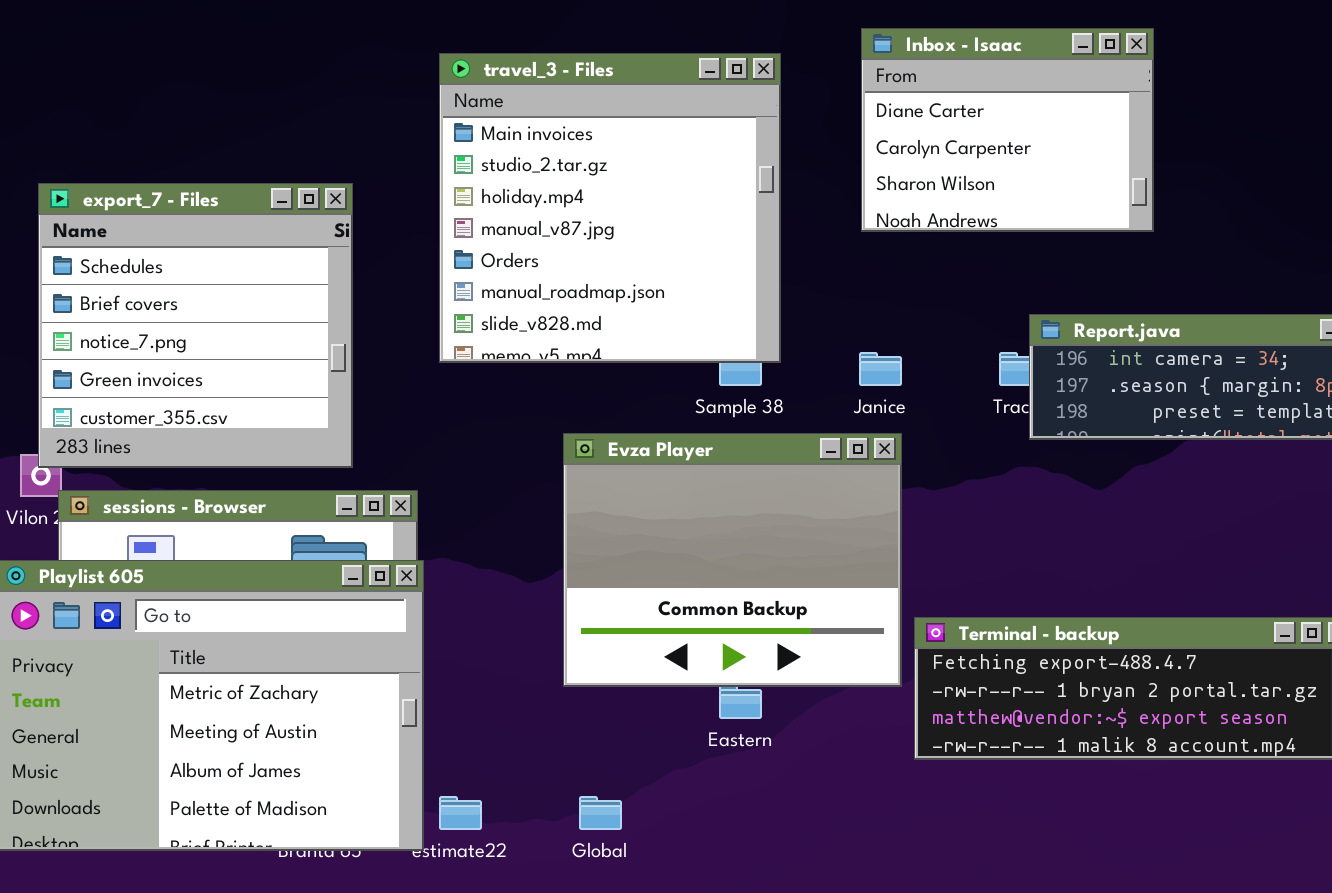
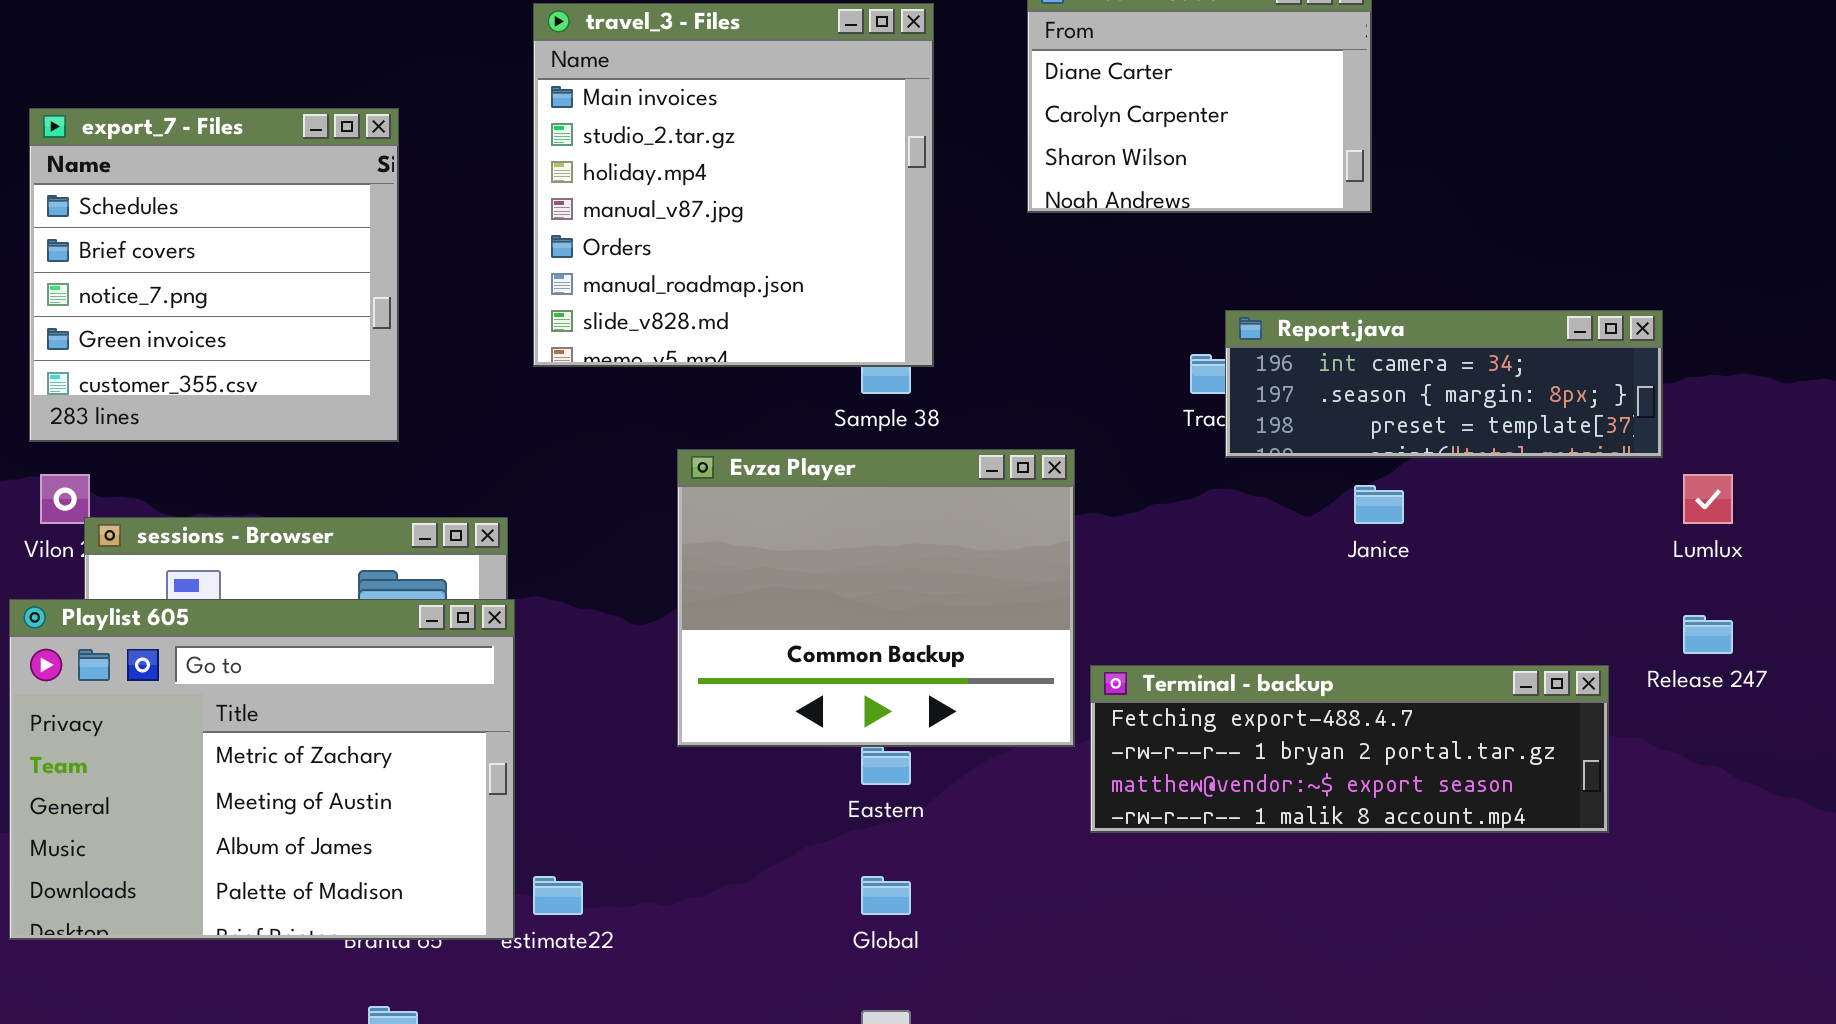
export_7 - Files: [38,183,353,468] -> [29,108,399,442], moved
Janice: [859,352,902,386] -> [1354,485,1404,524], moved
Global: [579,796,622,830] -> [861,876,911,915], moved

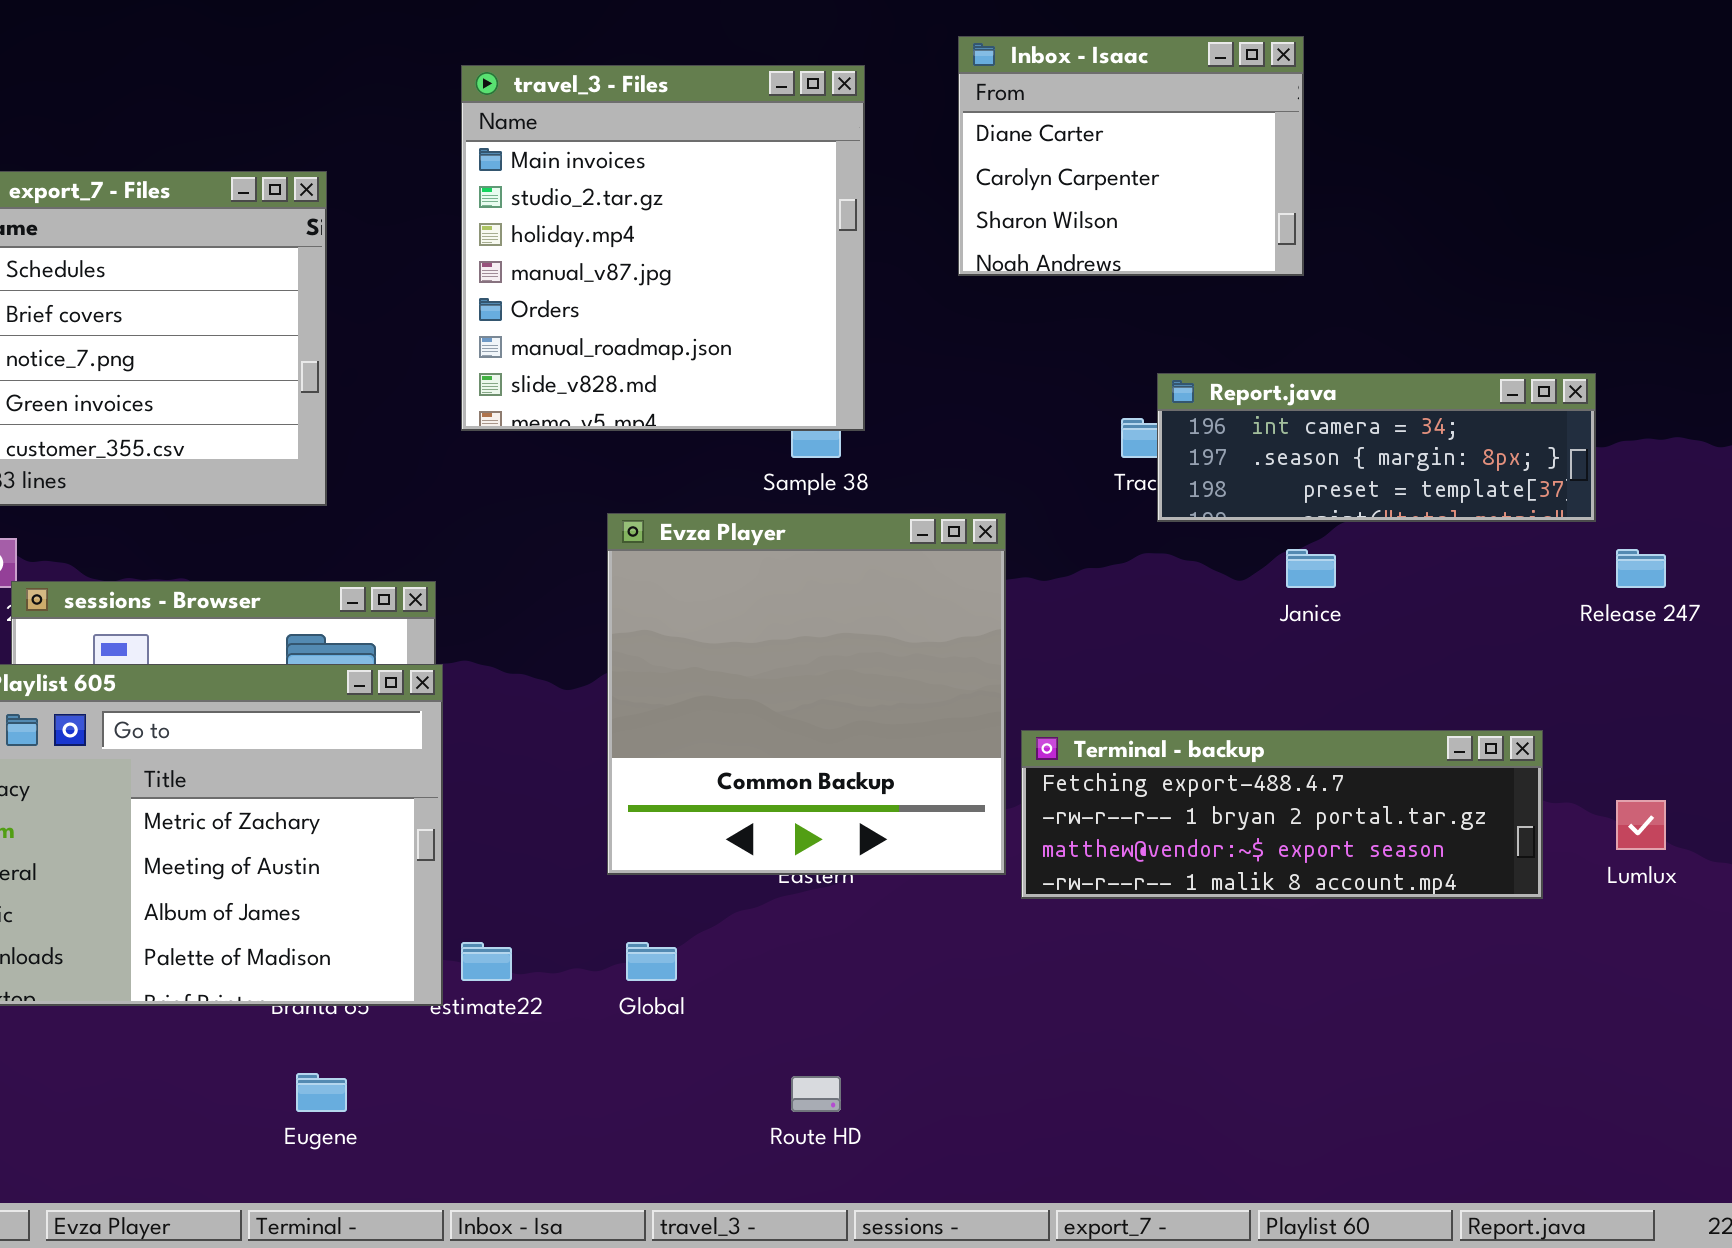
Evza Player: [677,449,1075,747] -> [607,513,1006,875], resized
Lumlux: [1683,474,1733,524] -> [1616,800,1666,850], moved
Release 247: [1683,615,1733,654] -> [1616,549,1666,588], moved
Global: [861,876,911,915] -> [626,942,677,981], moved

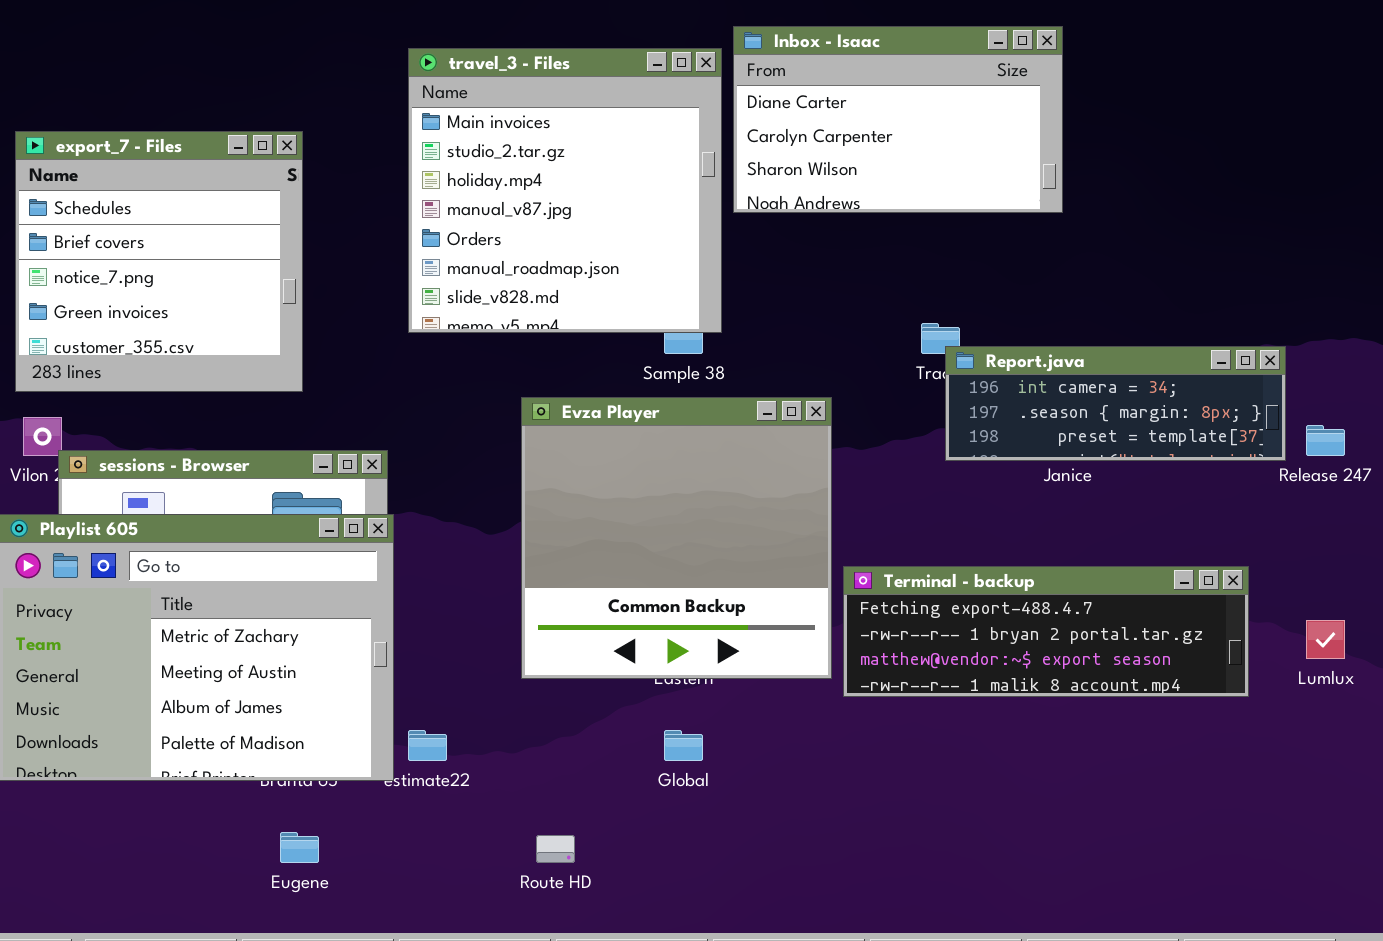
Inbox - Isaac: [958,36,1304,276] -> [733,26,1063,213], resized
Report.java: [1157,373,1596,522] -> [945,346,1286,461], moved
Global: [626,942,677,981] -> [664,730,703,761], moved
Route HD: [791,1076,841,1112] -> [536,835,575,863], moved

